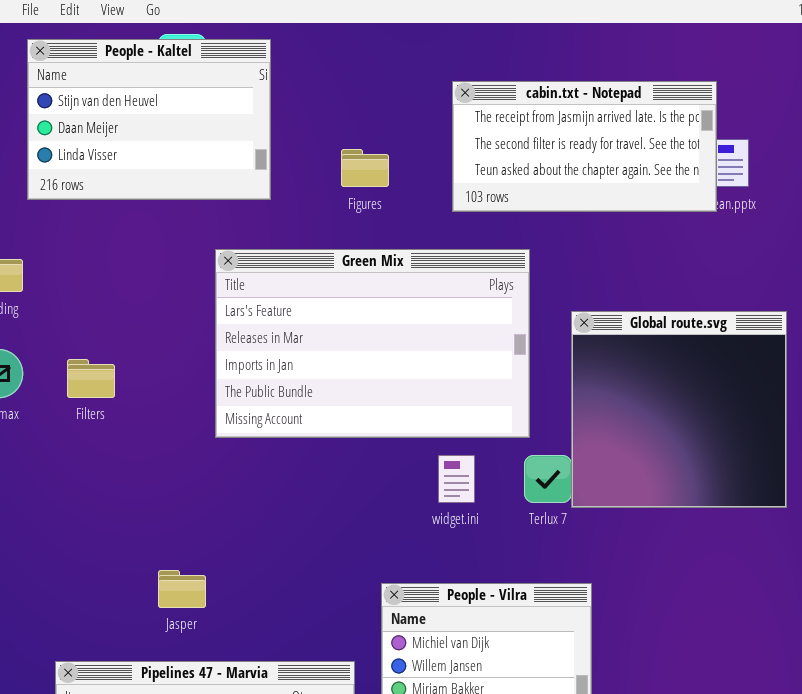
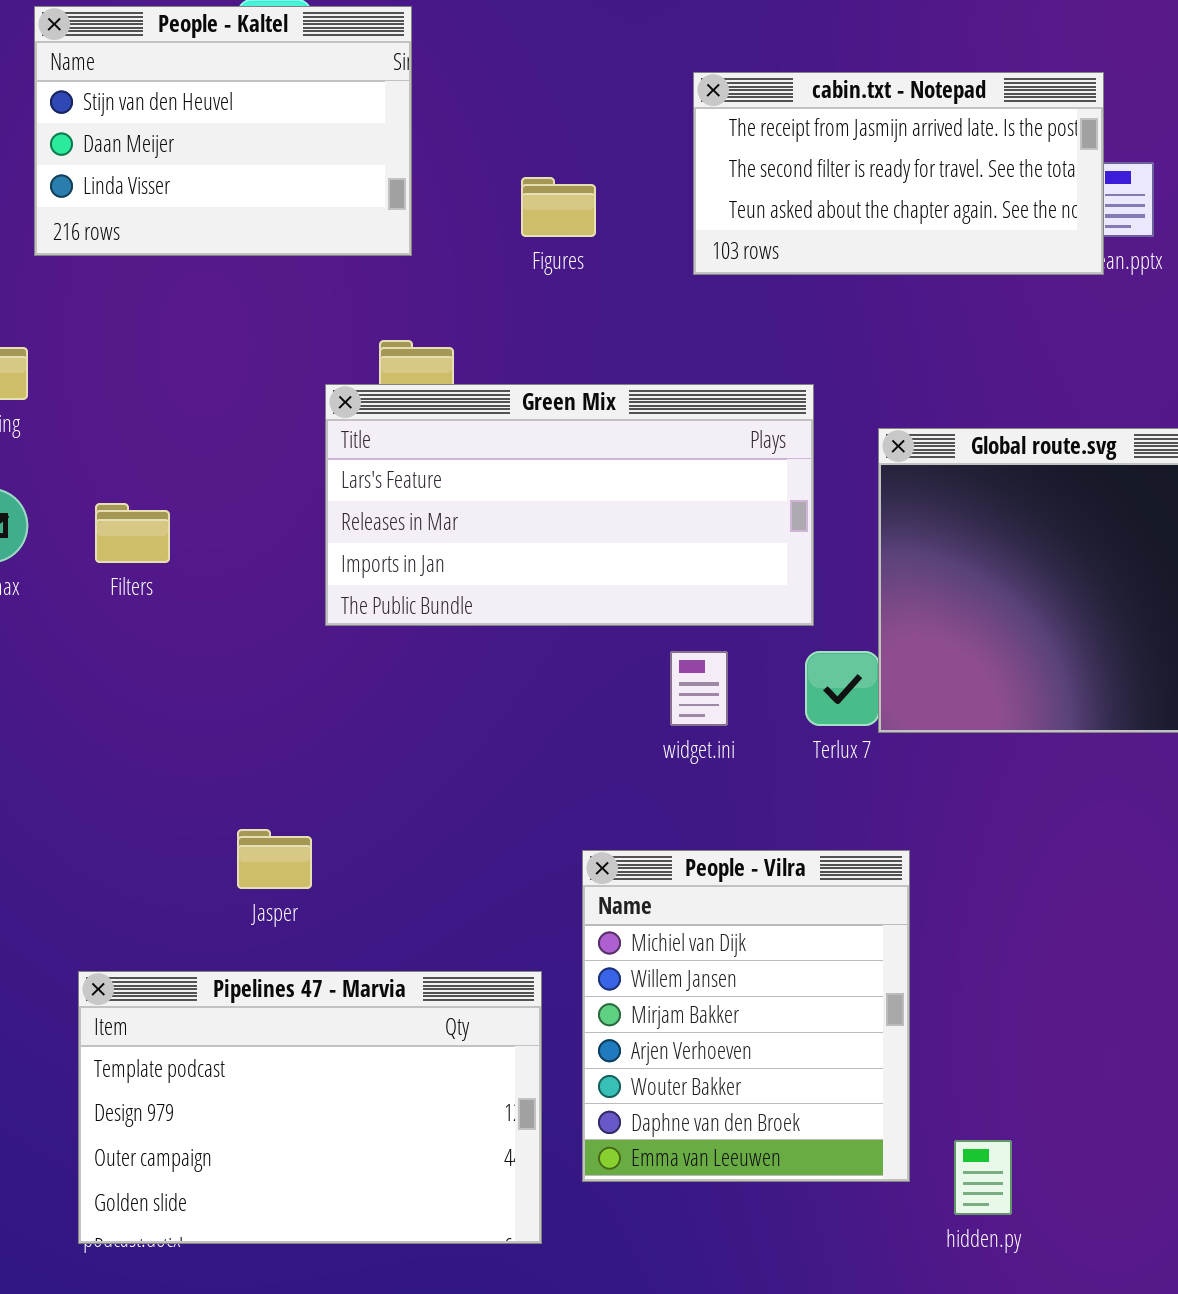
Green Mix: [215,249,530,438] -> [325,384,814,626], resized

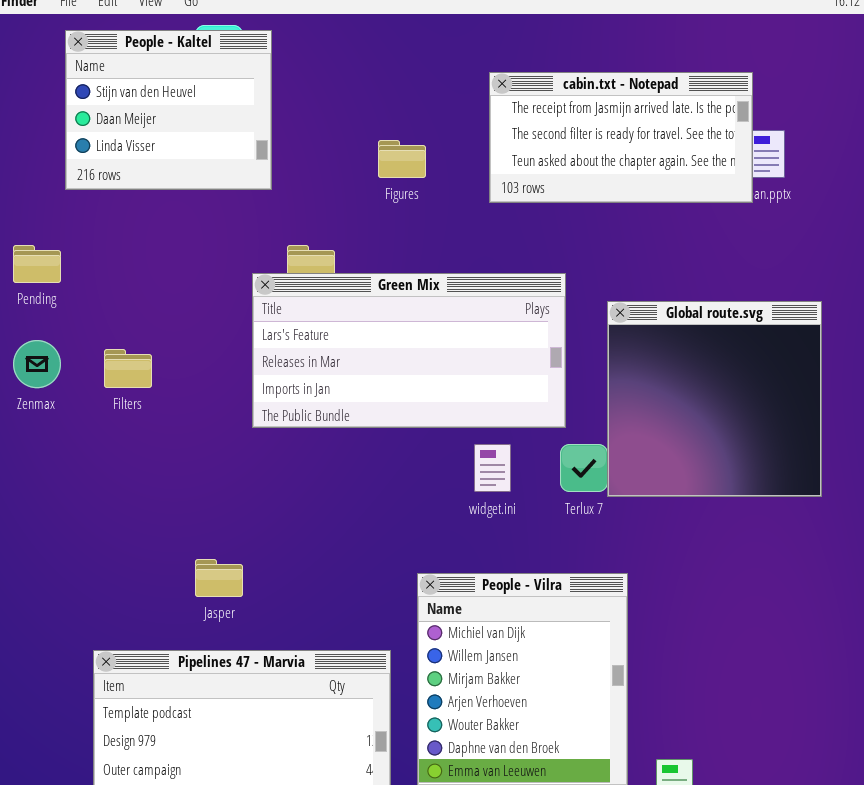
People - Kaltel: [34,6,412,256] -> [65,30,272,190], resized

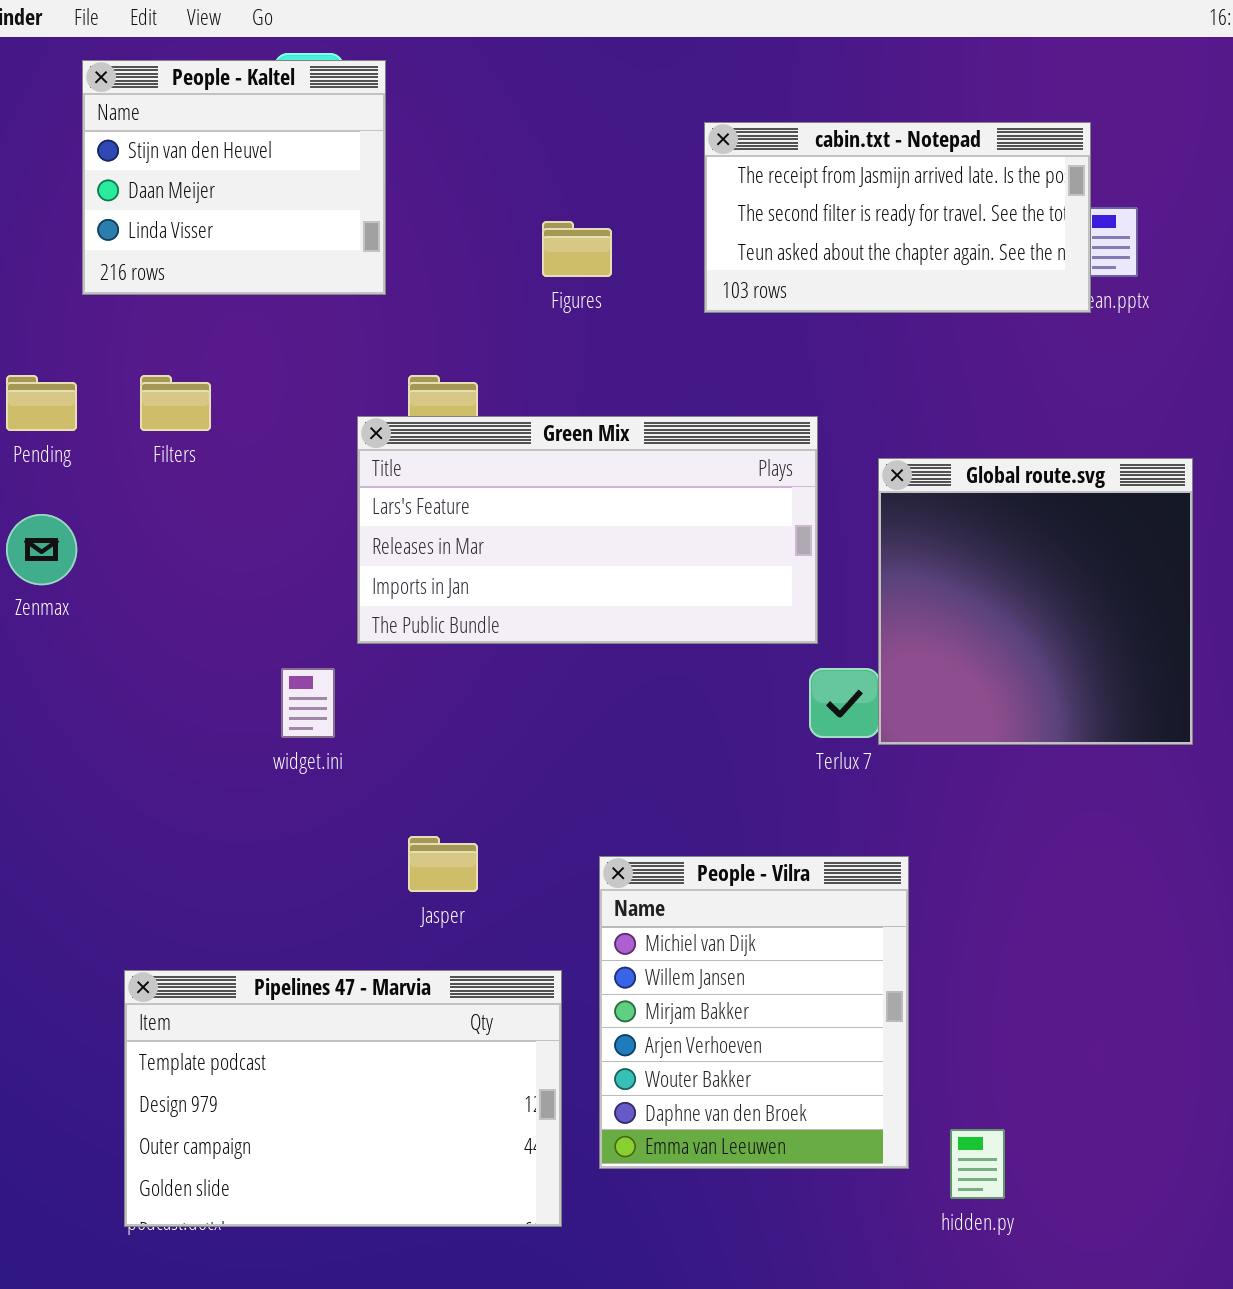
Filters: [104,349,152,388] -> [140,375,211,431], moved
widget.ini: [474,444,511,492] -> [281,668,335,738], moved
Jasper: [195,559,243,597] -> [408,836,478,892], moved

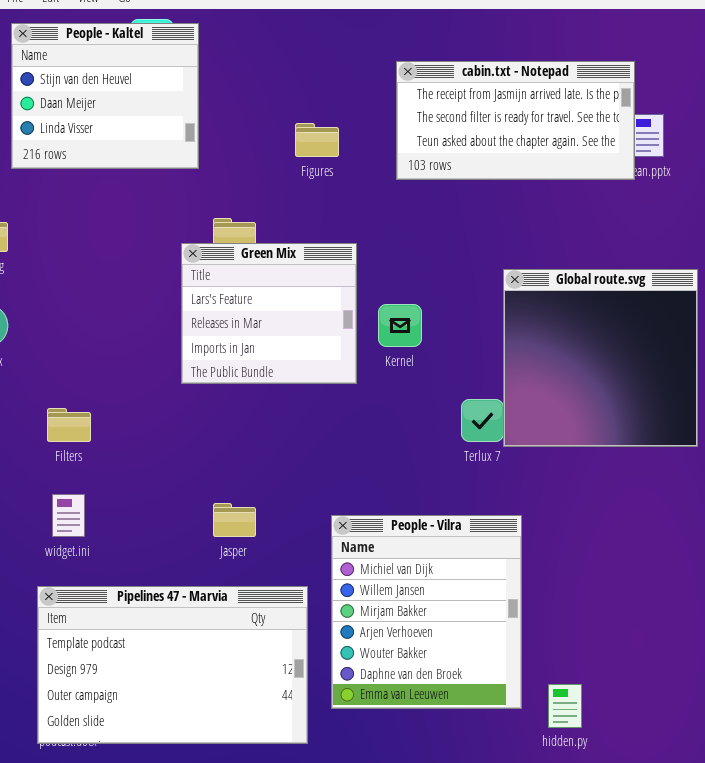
Filters: [140,375,211,431] -> [47,408,91,442], moved
Green Mix: [357,416,818,644] -> [181,243,357,384], resized
widget.ini: [281,668,335,738] -> [52,494,85,537], moved

